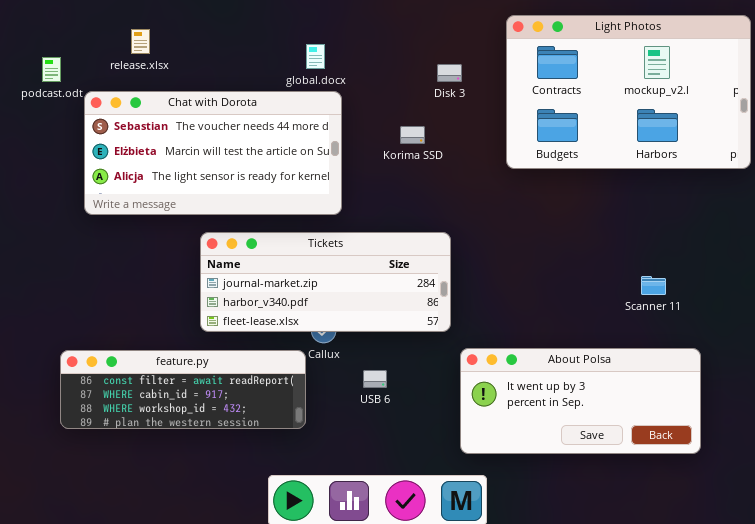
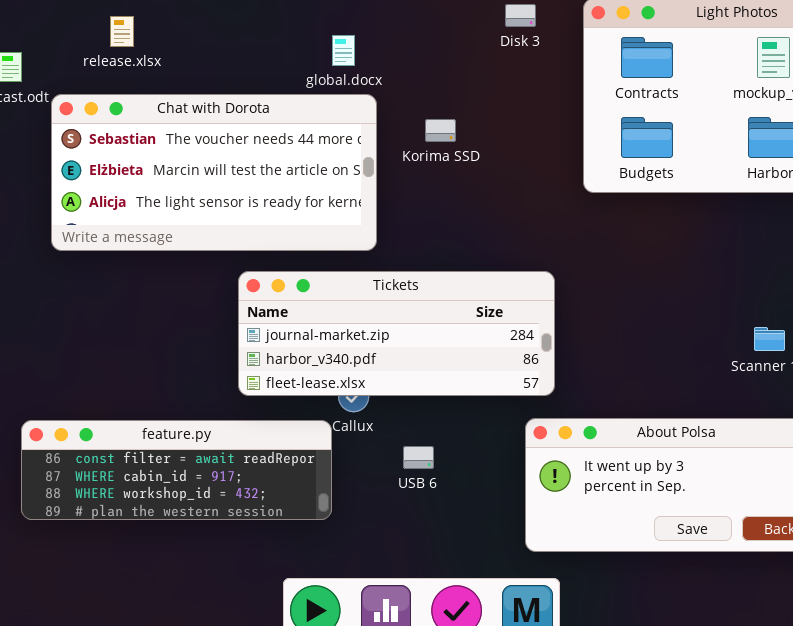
Disk 3: [437,64,462,82] -> [505,4,536,27], moved
Korima SSD: [400,126,425,144] -> [425,119,456,142], moved
Tickets: [200,232,451,332] -> [238,271,555,396], moved

